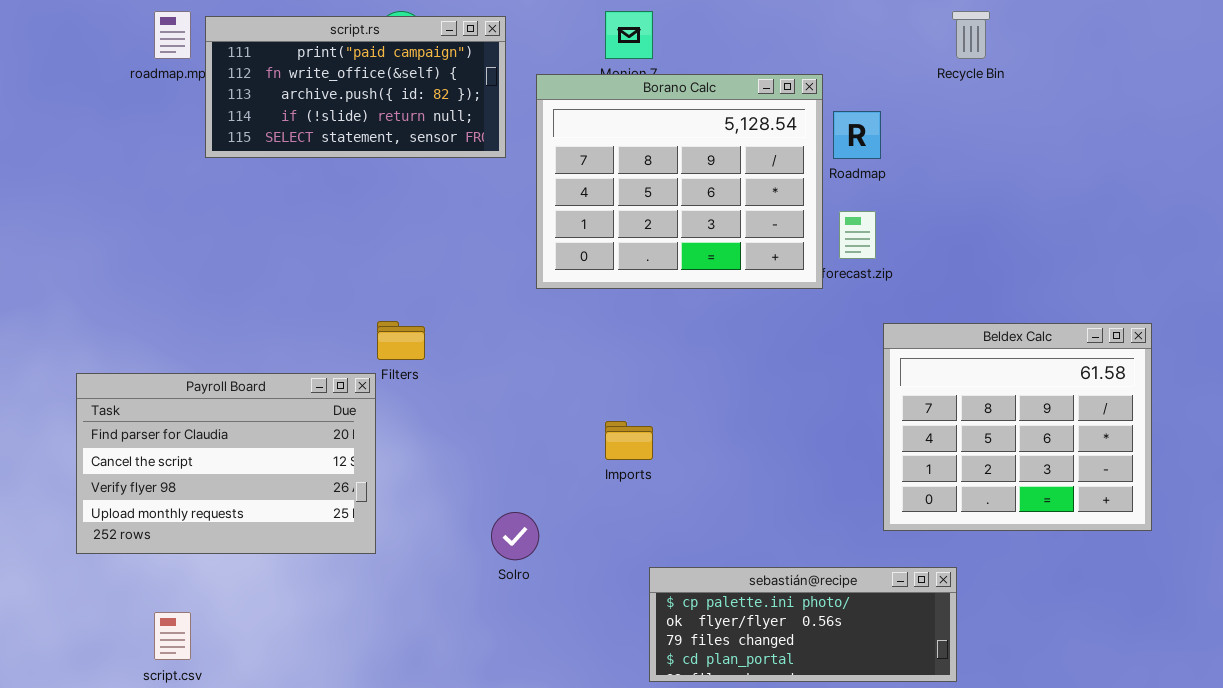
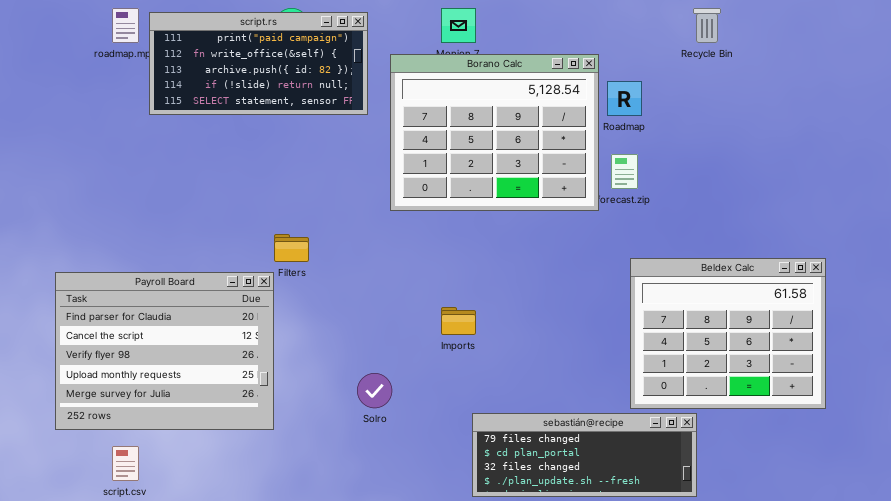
Beldex Calc: [883,323,1152,531] -> [630,258,826,409], moved
Payroll Board: [76,373,376,554] -> [55,272,274,430], resized
sebastián@recipe: [649,567,957,682] -> [472,413,697,497], scrolled down 2 rows

